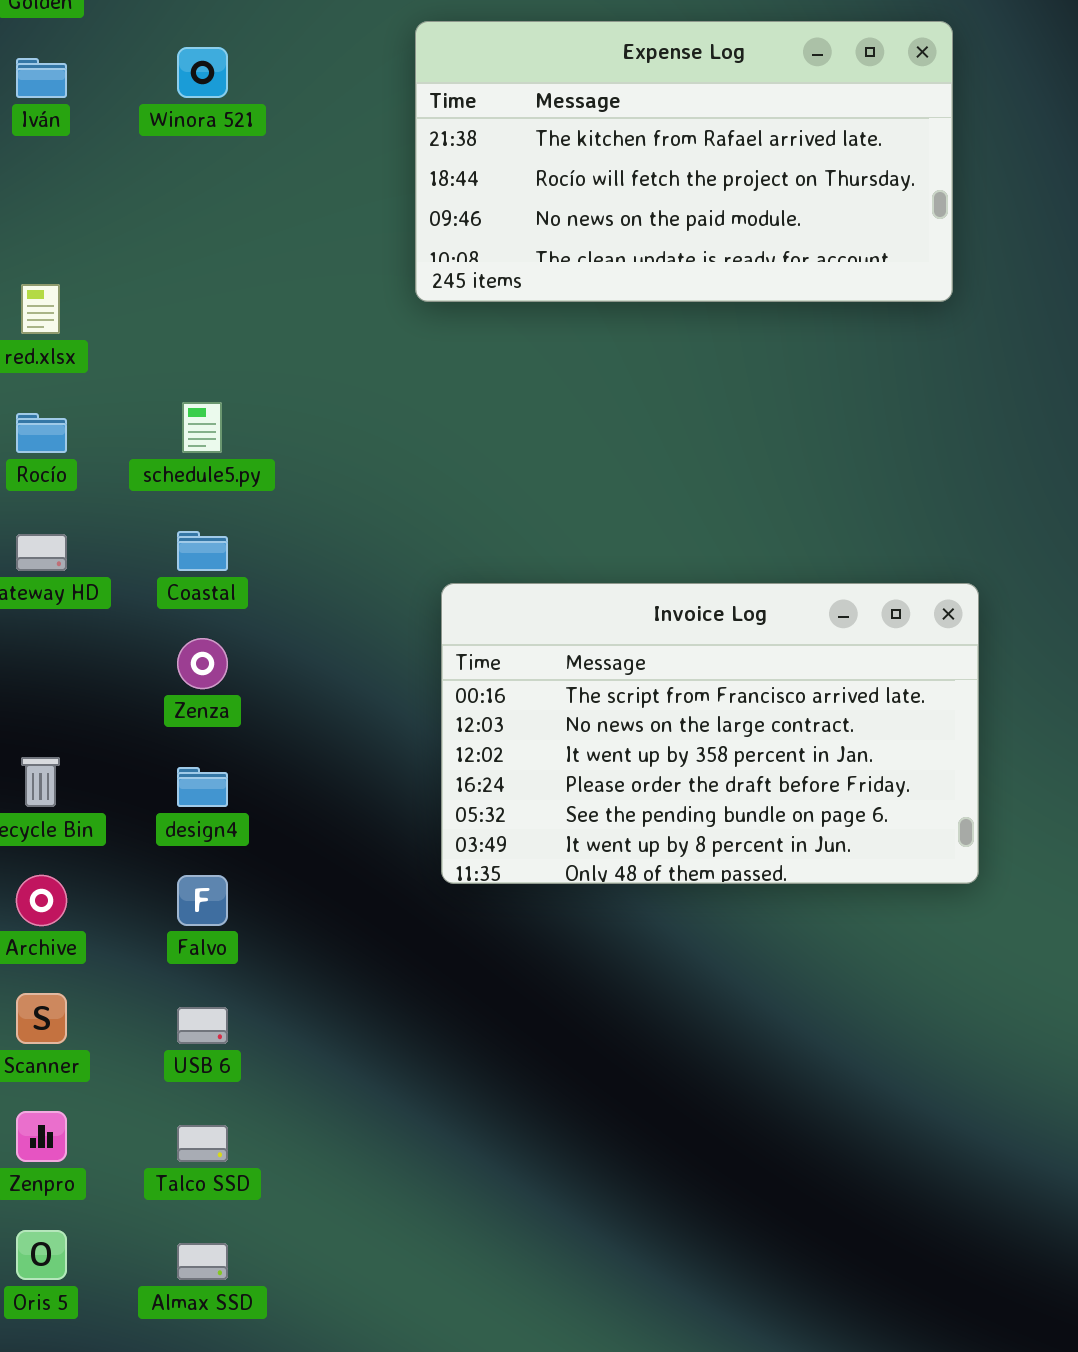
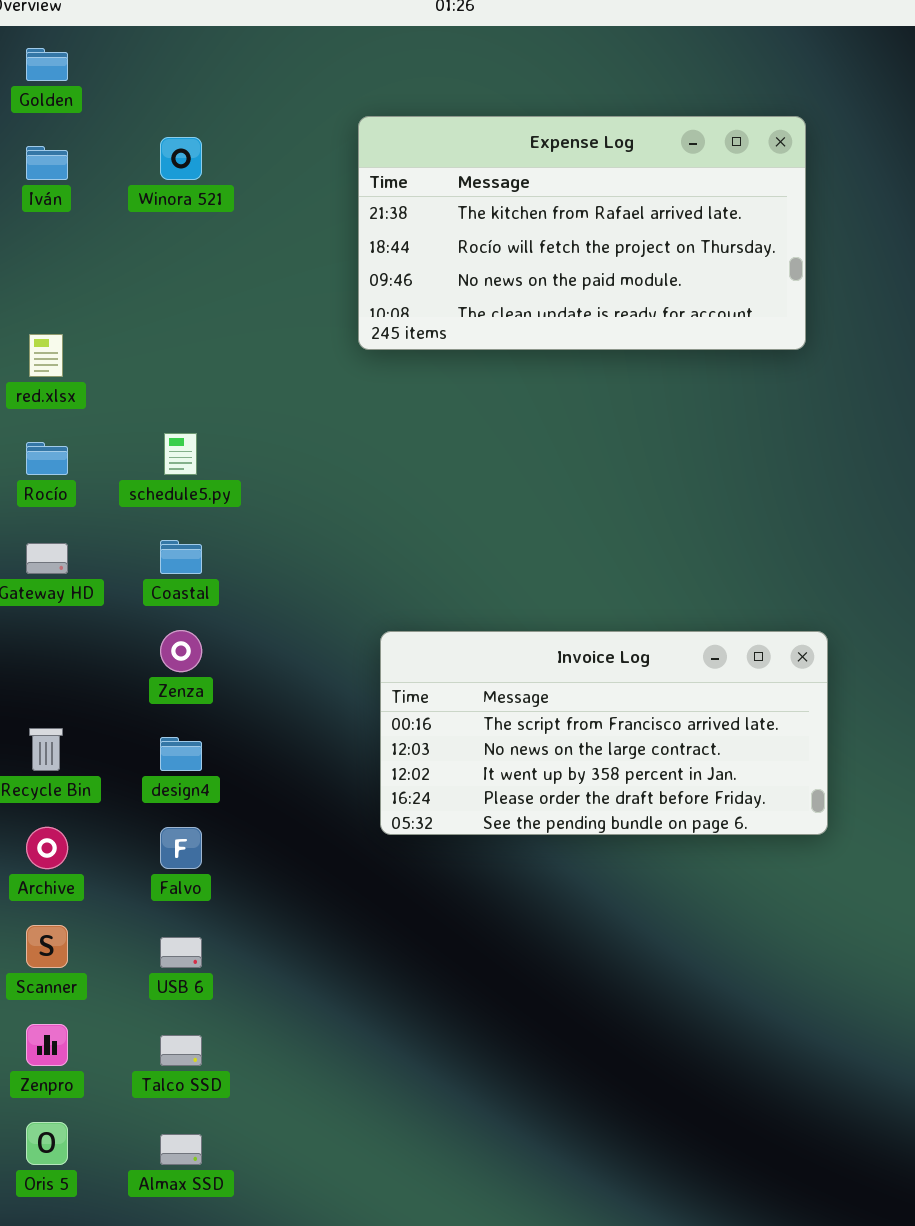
Invoice Log: [441,583,979,884] -> [380,631,828,835], resized

